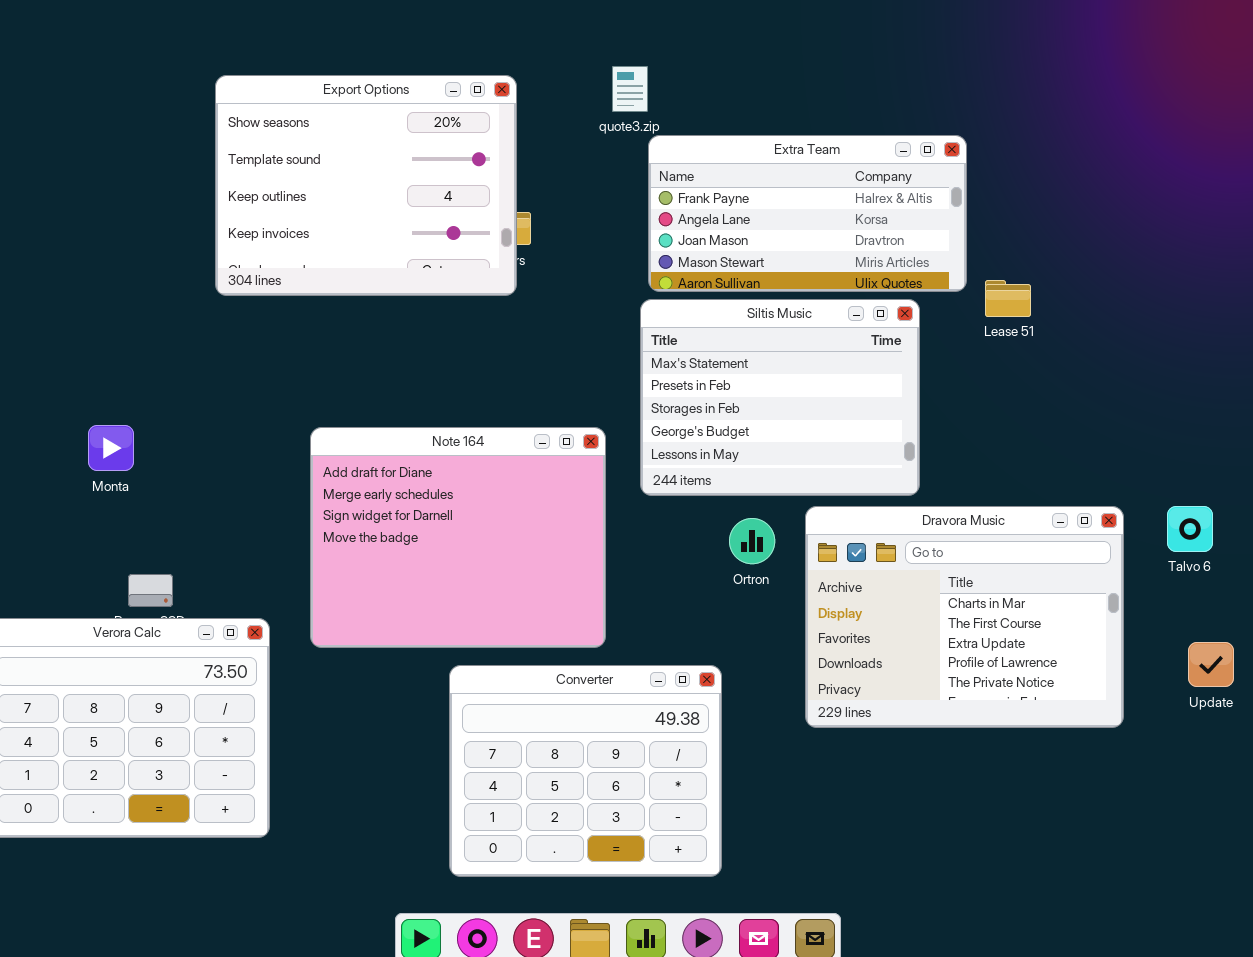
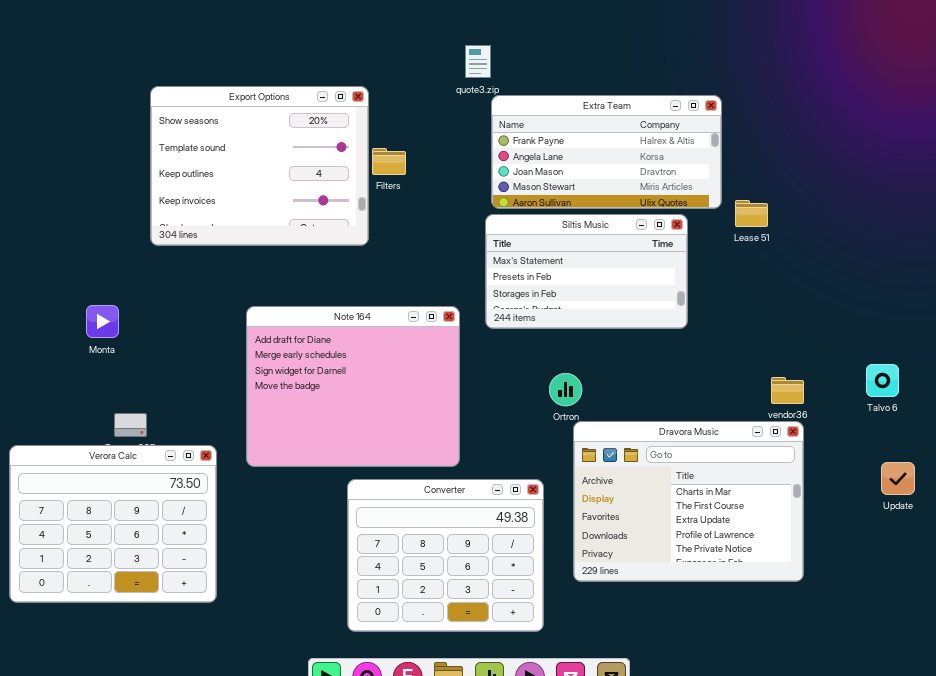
Export Options: [215,75,517,296] -> [150,86,369,246], moved
Siltis Music: [640,299,920,496] -> [485,214,688,329], resized
Dravora Music: [805,506,1124,728] -> [573,421,804,582], moved

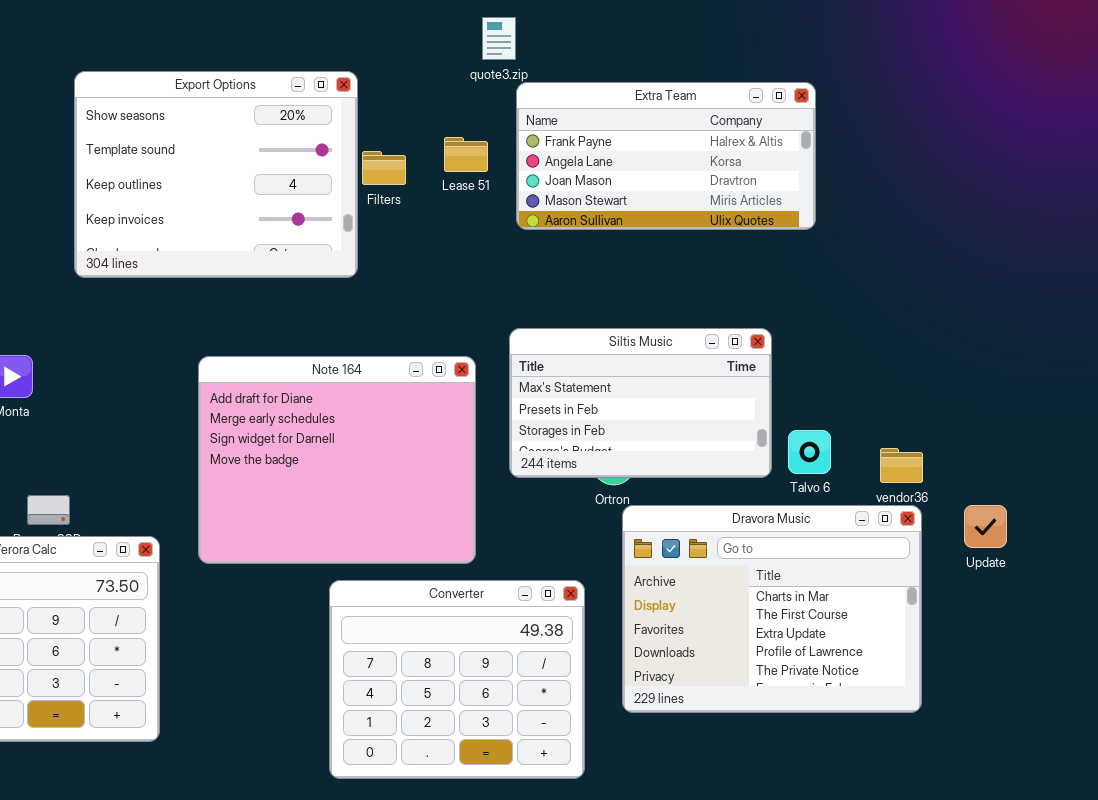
Lease 51: [735,200,768,227] -> [444,137,488,172], moved
Siltis Music: [485,214,688,329] -> [509,328,772,478], moved
Talvo 6: [866,364,899,397] -> [788,430,831,474], moved
Update: [881,462,915,495] -> [964,505,1007,548], moved

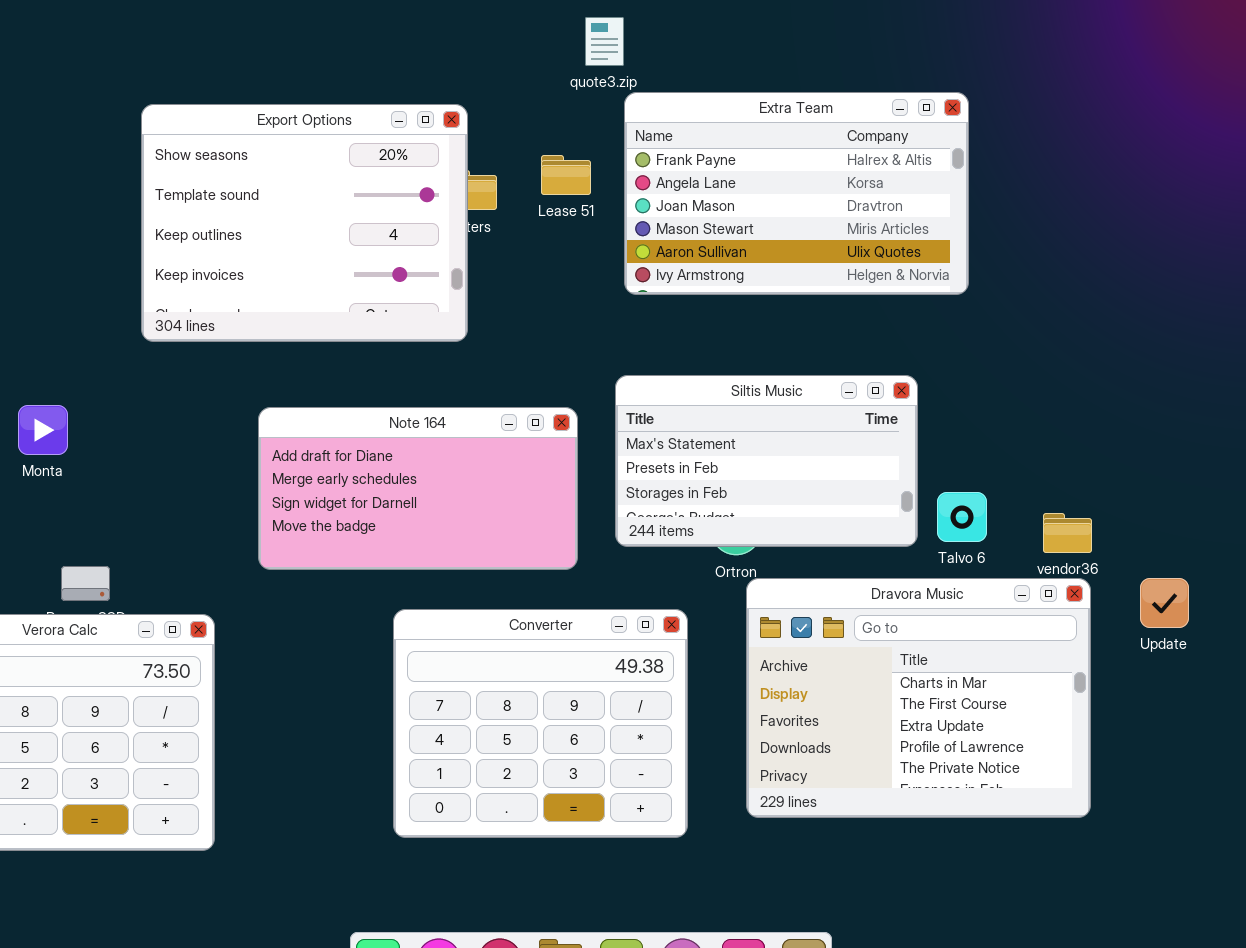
Export Options: [74,71,358,278] -> [141,104,468,342], moved
Extra Team: [516,82,816,230] -> [624,92,969,295], resized
Note 164: [198,356,476,564] -> [258,407,578,570], resized
Converter: [329,580,585,779] -> [393,609,688,838], moved

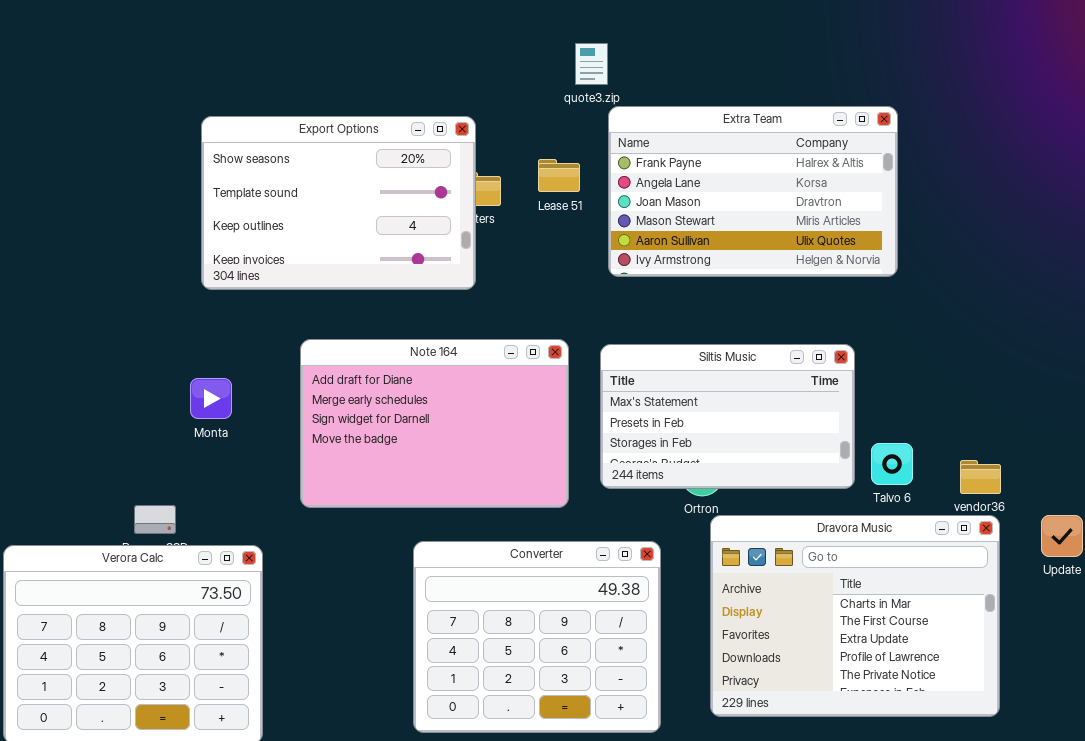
Export Options: [141,104,468,342] -> [201,116,476,290], resized
Monta: [18,405,68,455] -> [190,378,232,419], moved
Note 164: [258,407,578,570] -> [300,339,569,508], resized

